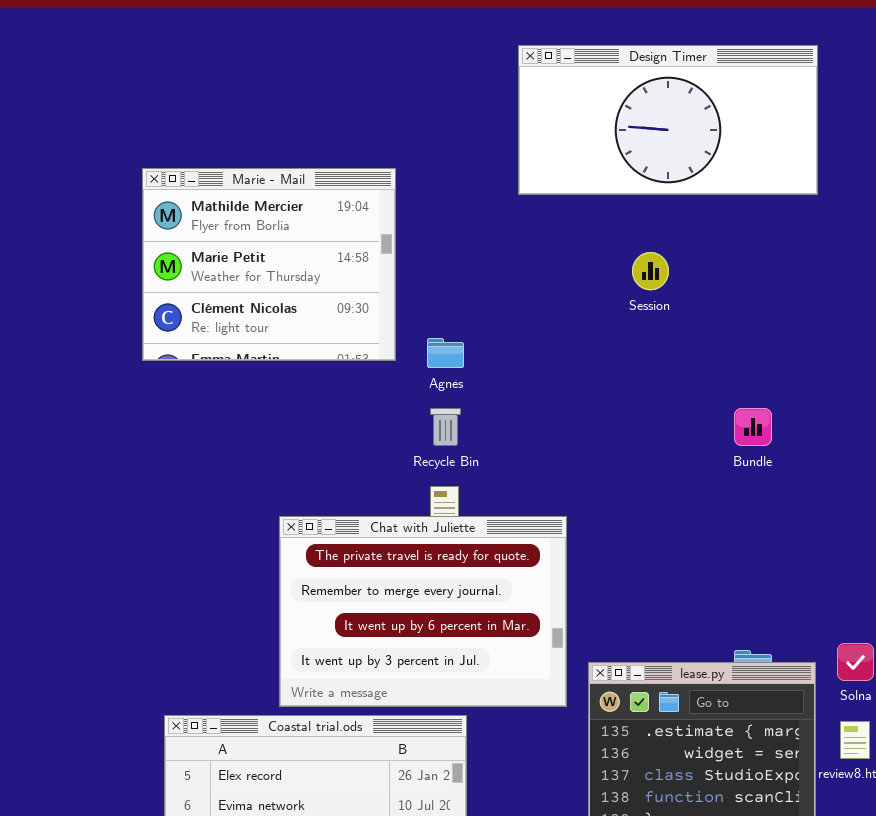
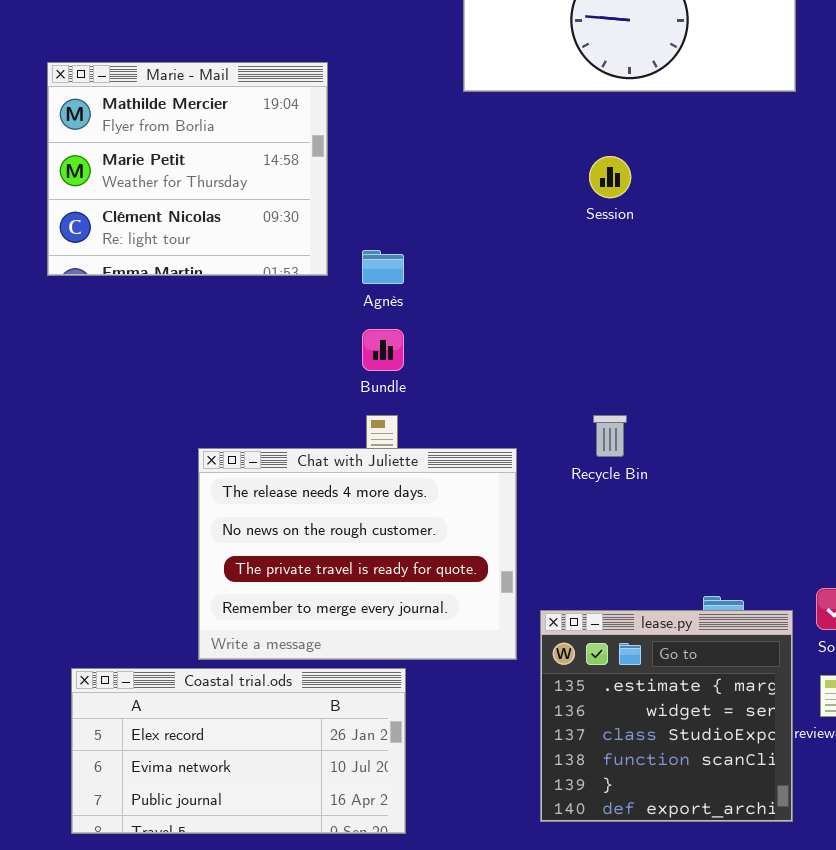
Recycle Bin: [430,408,461,446] -> [593,415,627,457], moved
Bundle: [734,408,772,446] -> [362,329,404,371], moved
Chat with Juliette: [279,516,567,707] -> [198,448,517,660], scrolled up 2 rows

